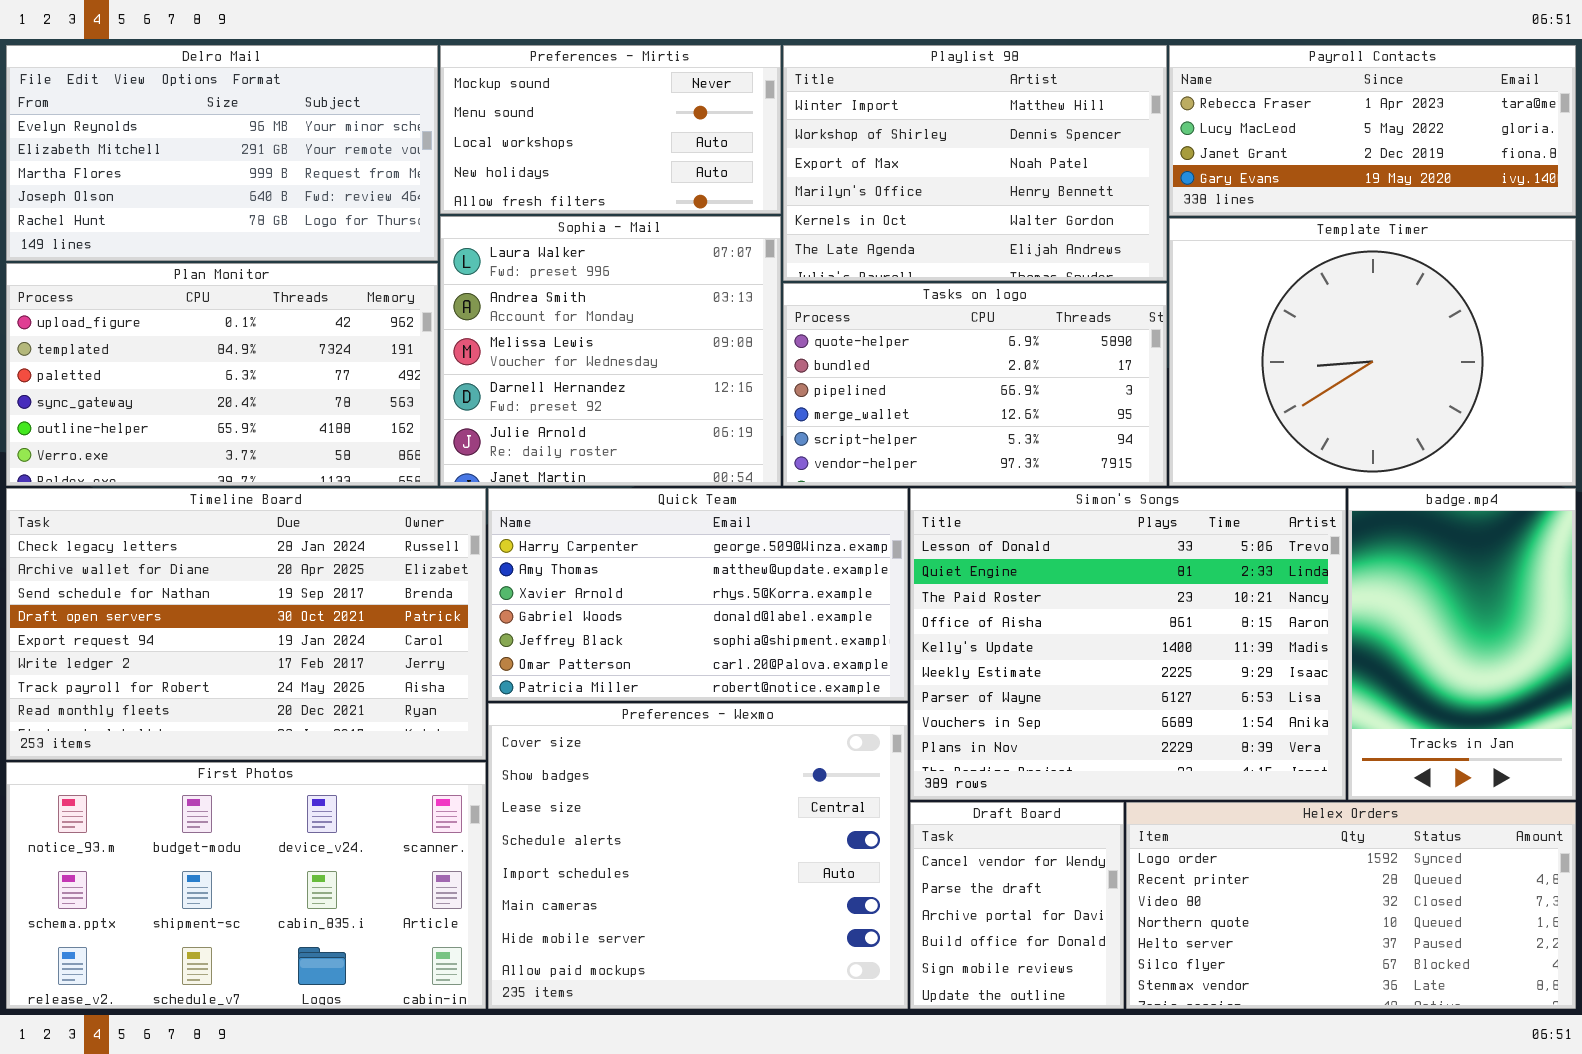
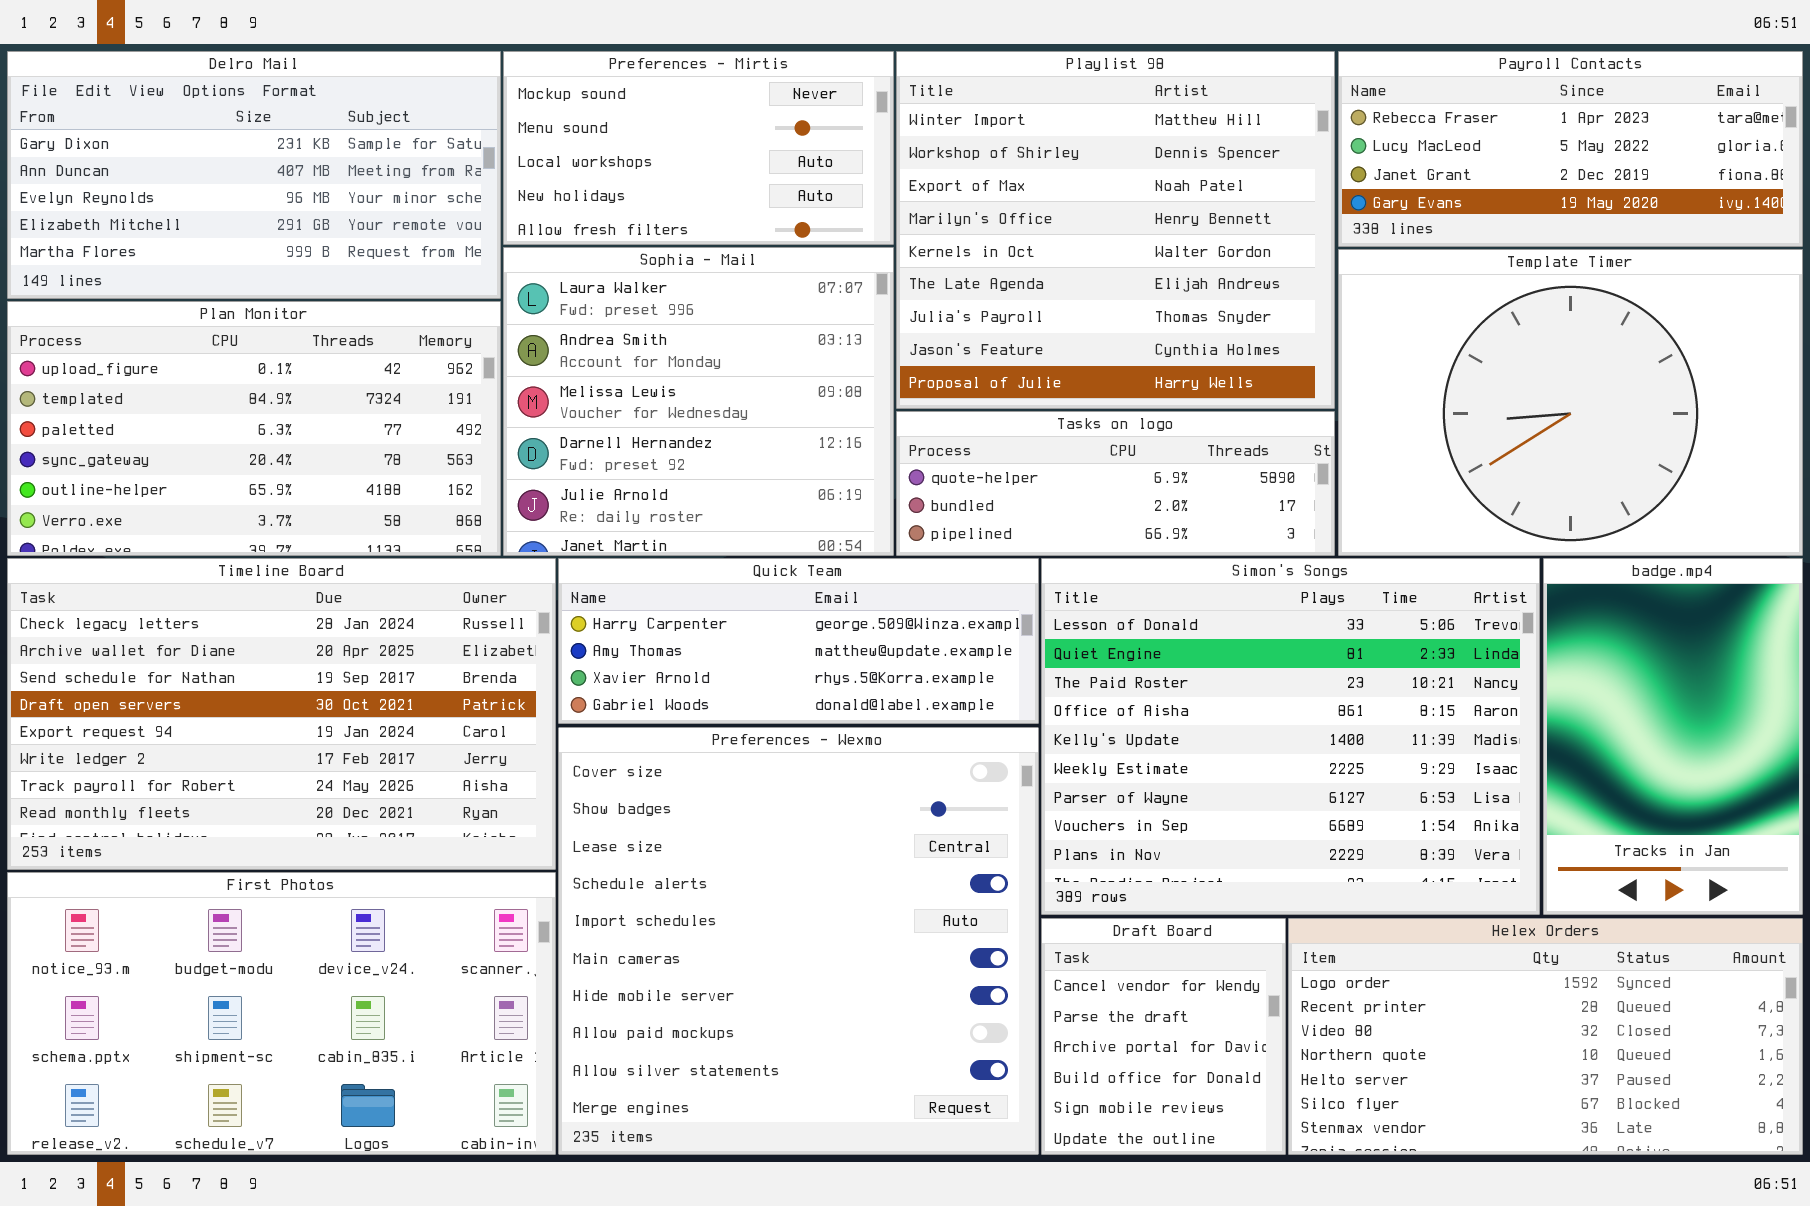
Delro Mail: [6,45,438,261] -> [7,51,501,299], scrolled up 2 rows
Playlist 98: [783,45,1167,281] -> [896,51,1335,409], resized
Tasks on logo: [783,283,1167,486] -> [896,411,1335,556], resized
Quick Team: [488,488,908,701] -> [558,558,1039,724], resized
Preferences - Wexmo: [488,703,908,1009] -> [558,727,1039,1155], resized

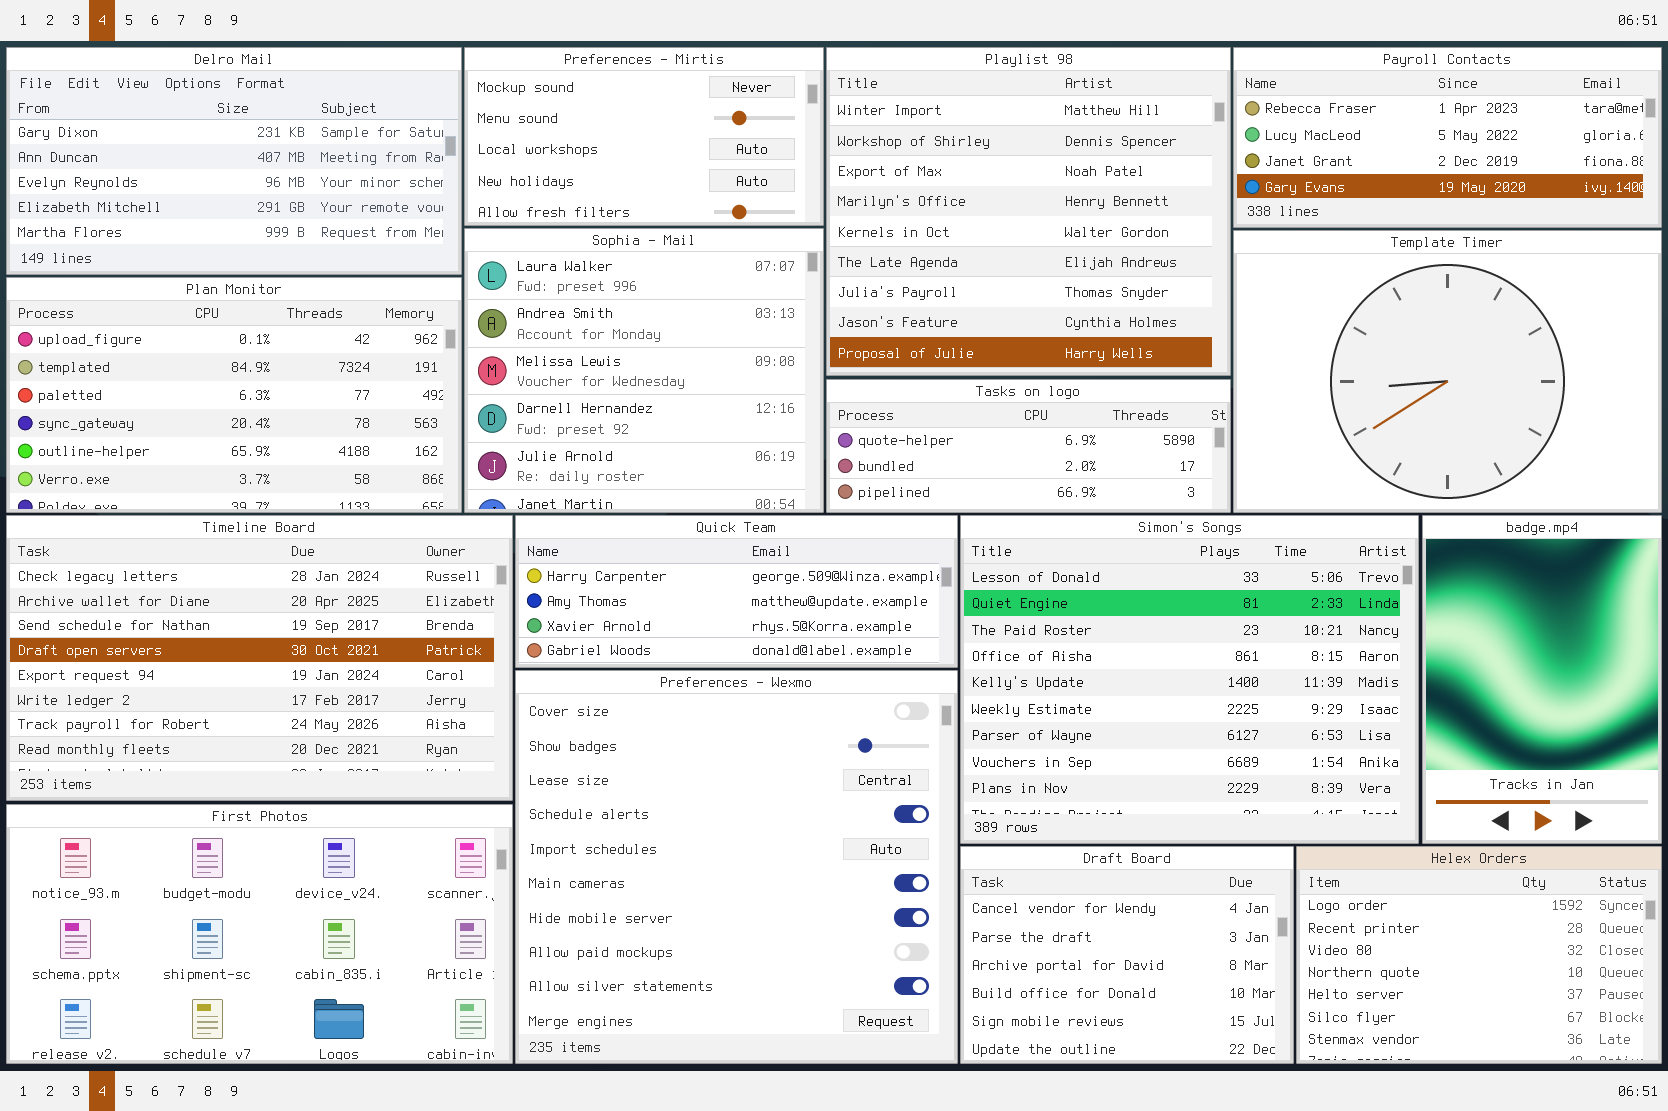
Draft Board: [1041,918,1286,1155] -> [960,846,1294,1064], resized
Helex Orders: [1288,918,1803,1155] -> [1296,846,1662,1064], resized

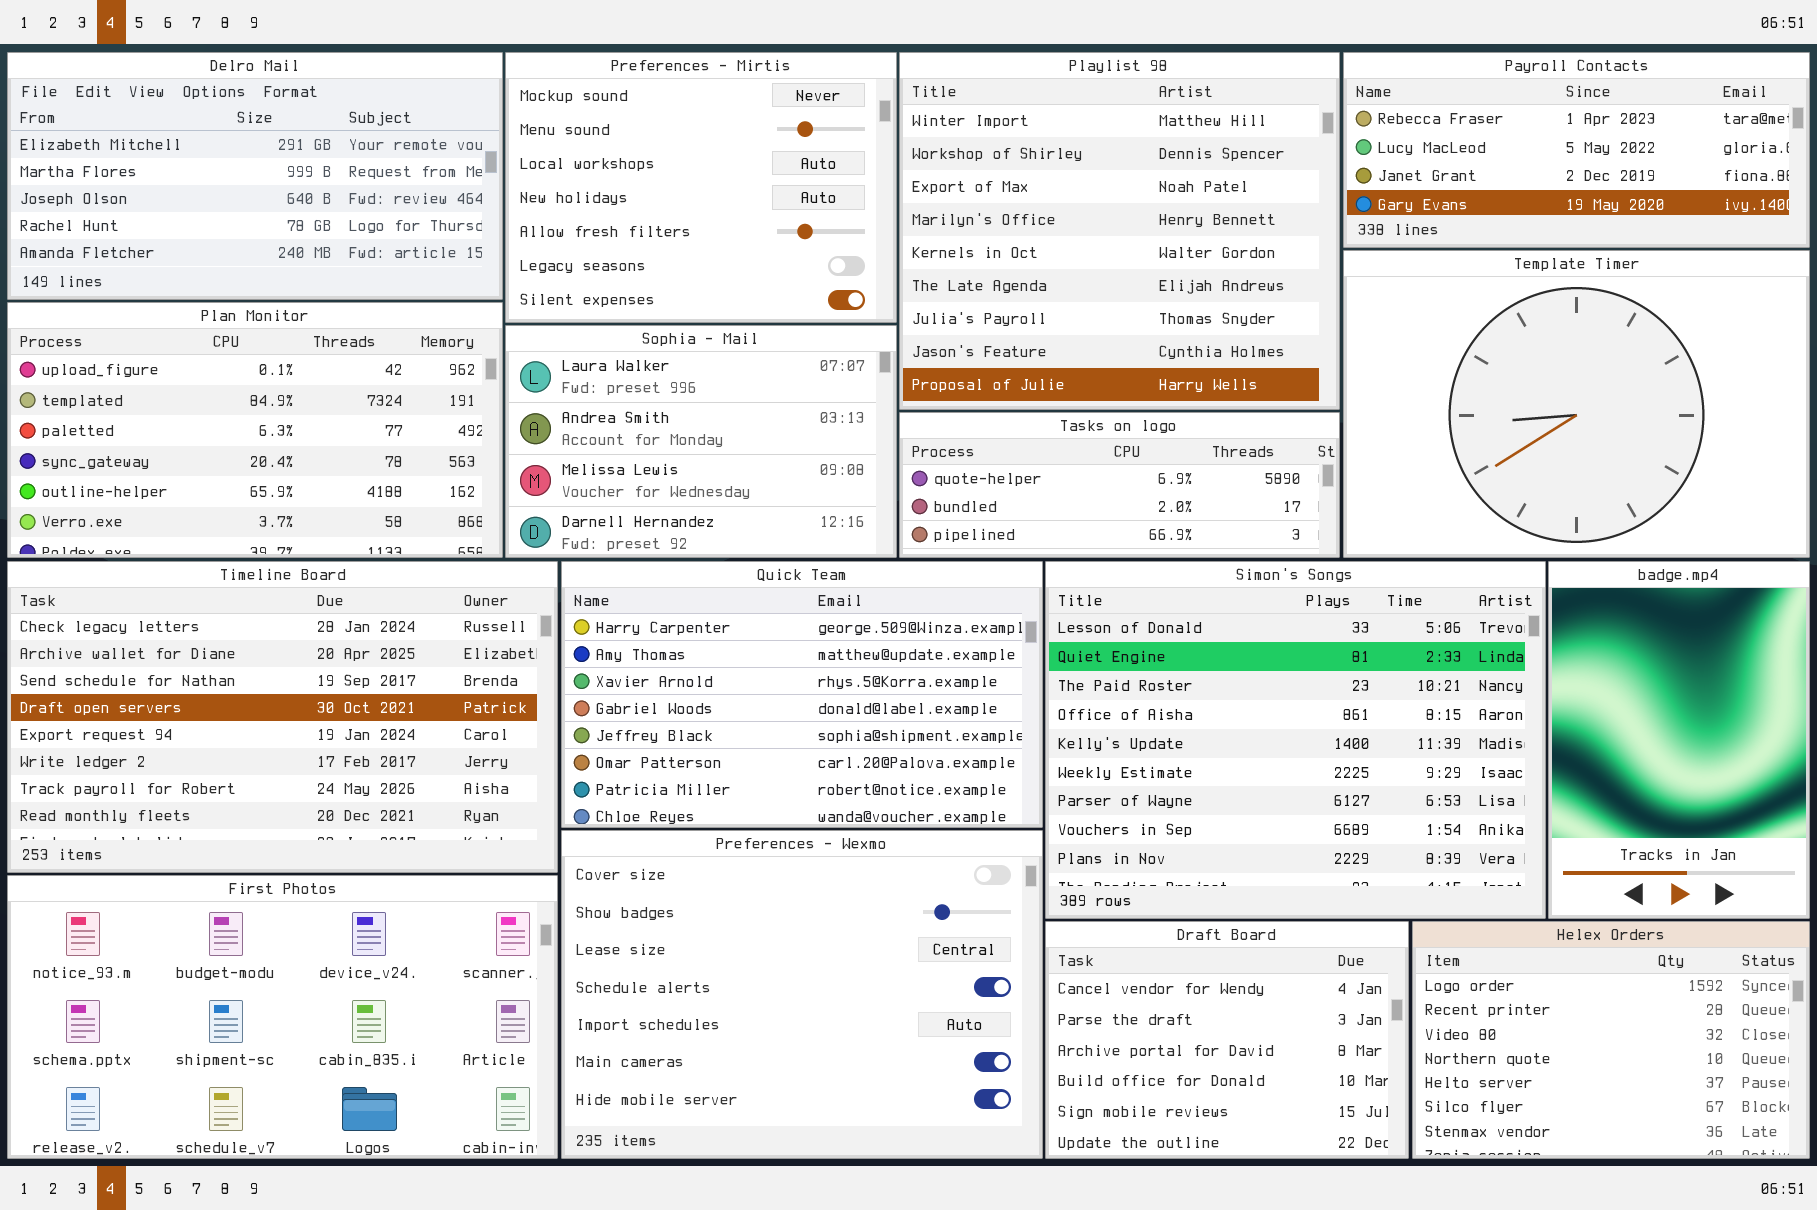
Delro Mail: [6,47,462,275] -> [7,52,503,300], scrolled down 3 rows
Preferences - Mirtis: [464,47,824,226] -> [505,52,897,323], resized
Sophia - Mail: [464,228,824,513] -> [505,325,897,558], resized
Quick Team: [515,515,958,668] -> [561,561,1043,828], resized
Preferences - Wexmo: [515,670,958,1064] -> [561,830,1043,1159], resized

